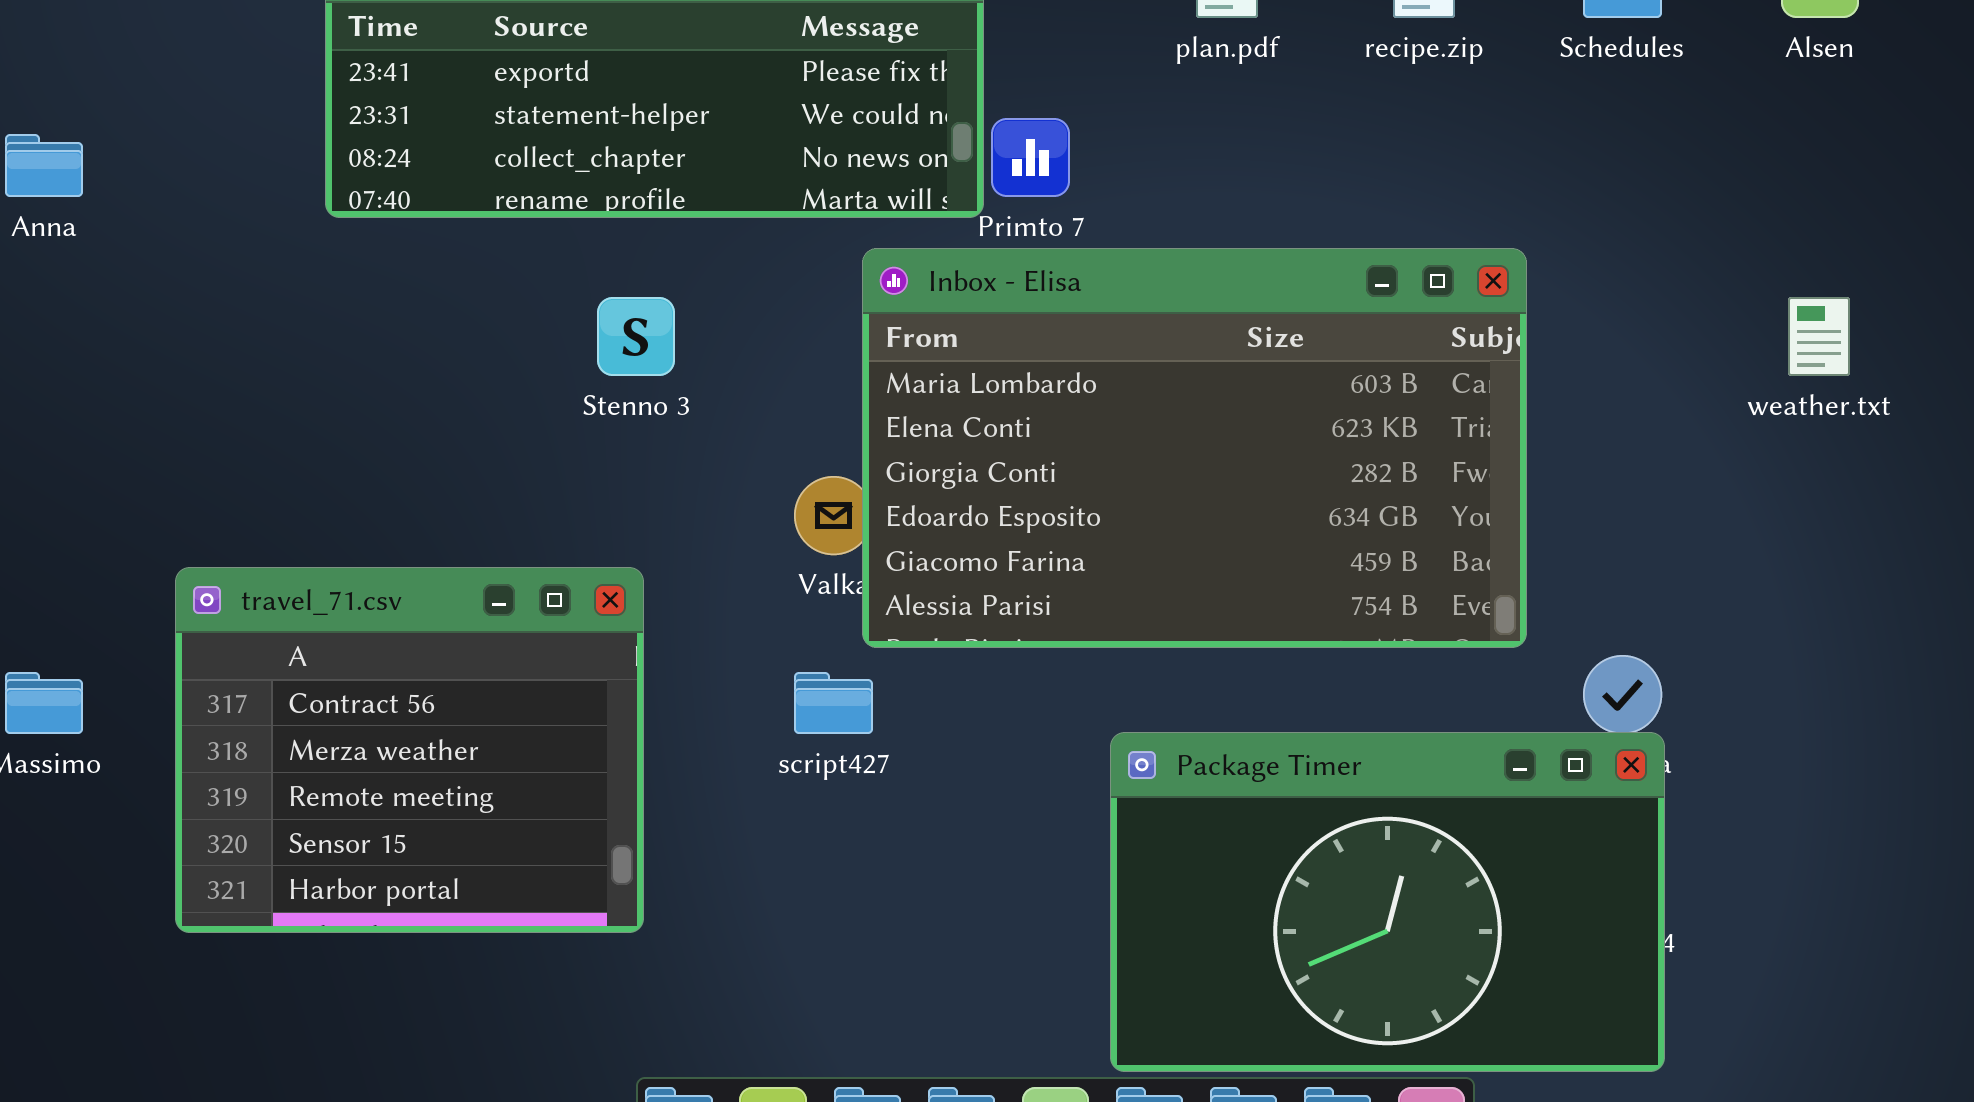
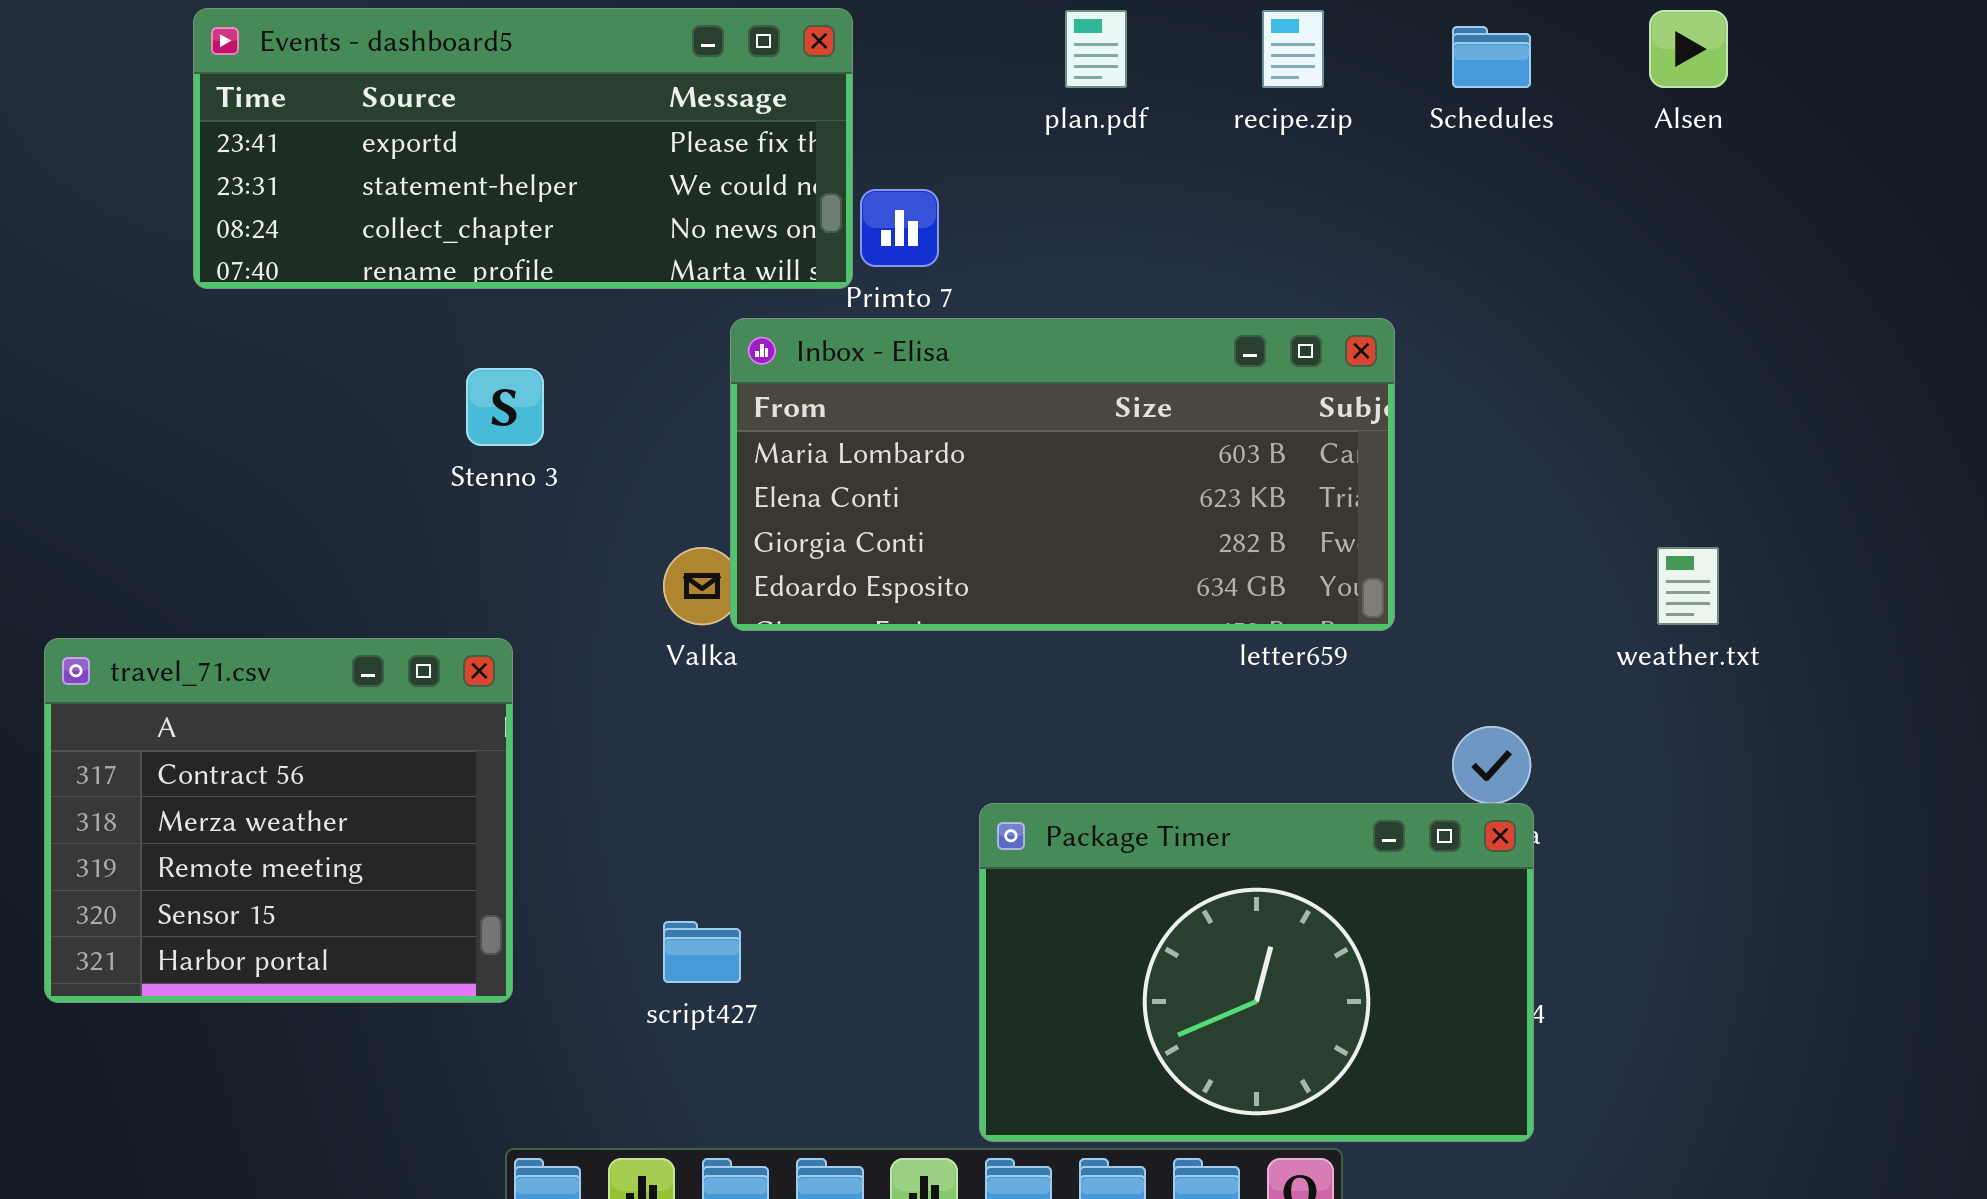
Inbox - Elisa: [862,248,1527,648] -> [730,318,1395,631], resized
weather.txt: [1788,297,1850,376] -> [1657,547,1719,625], moved
script427: [794,672,873,734] -> [663,921,741,983], moved

